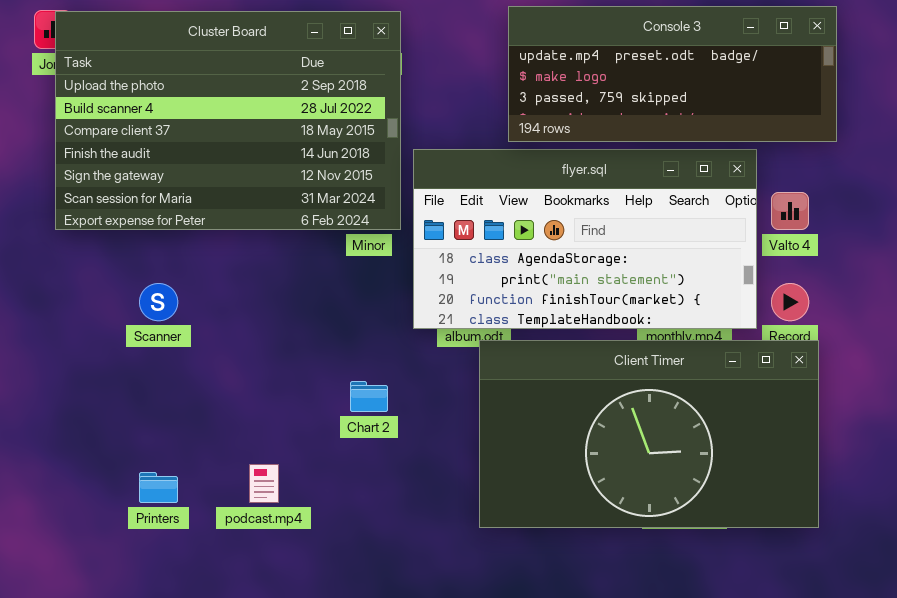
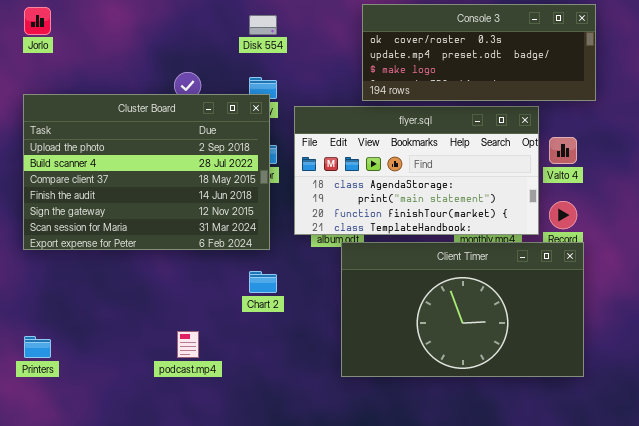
Console 3: [508,6,837,142] -> [362,4,596,101], scrolled up 1 row
Cluster Board: [55,11,401,230] -> [23,94,270,250], moved
Printers: [139,472,178,503] -> [24,336,51,358], moved

